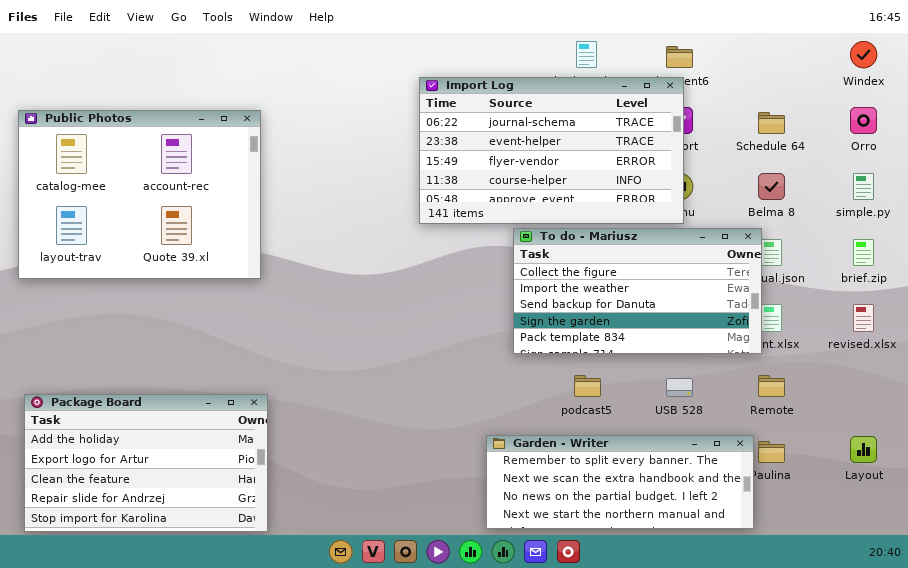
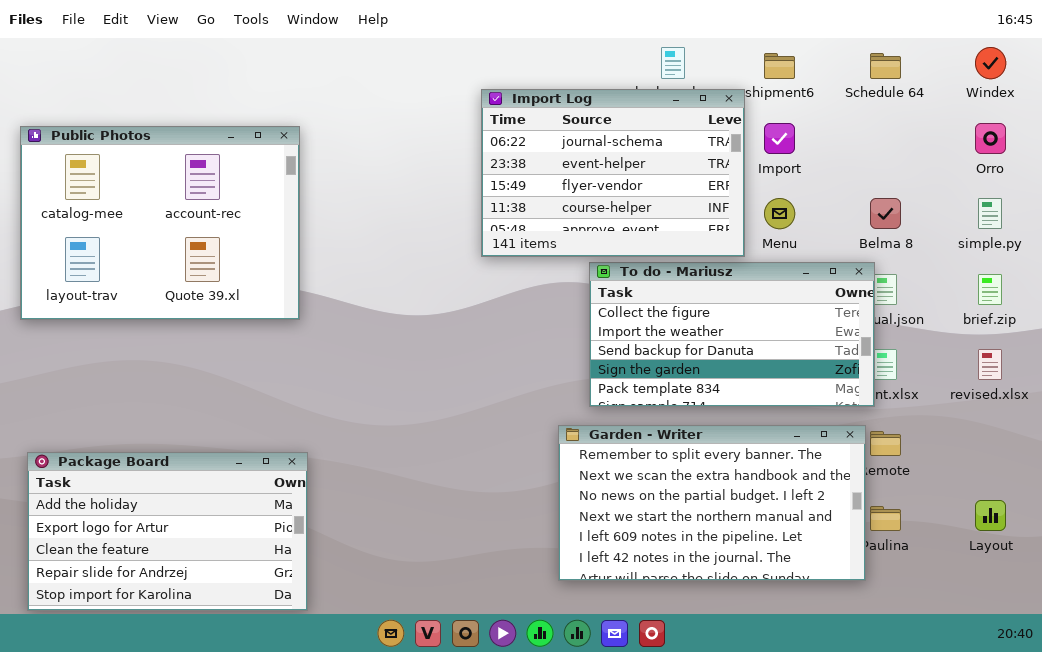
Import Log: [419,77,684,224] -> [481,89,745,257], resized
Schedule 64: [758,112,785,134] -> [870,53,901,79], moved
Garden - Writer: [486,435,754,529] -> [558,425,866,581], moved, resized

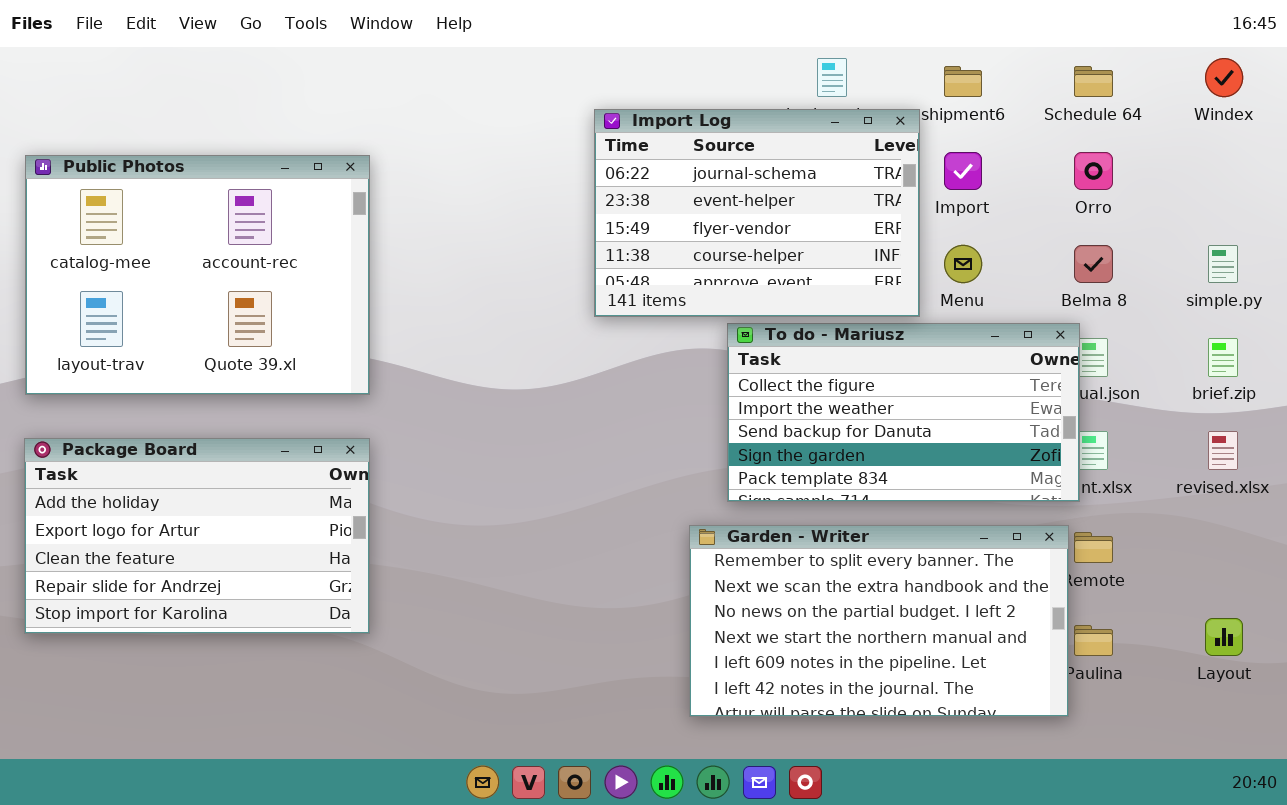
Orro: [975,123,1006,154] -> [1074,152,1113,190], moved
Package Board: [27,452,308,611] -> [24,438,370,634], moved

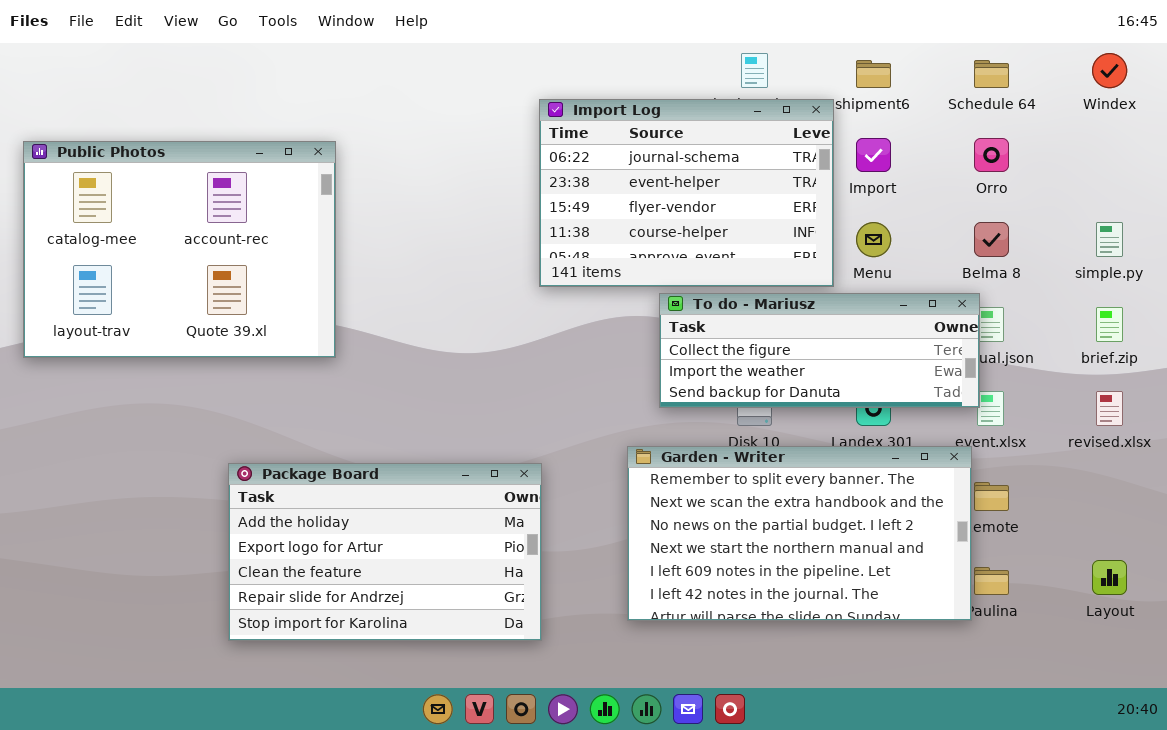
To do - Mariusz: [727,323,1080,502] -> [659,293,980,408], resized
Package Board: [24,438,370,634] -> [228,463,542,641], moved
Garden - Writer: [689,525,1069,717] -> [627,446,972,621], moved

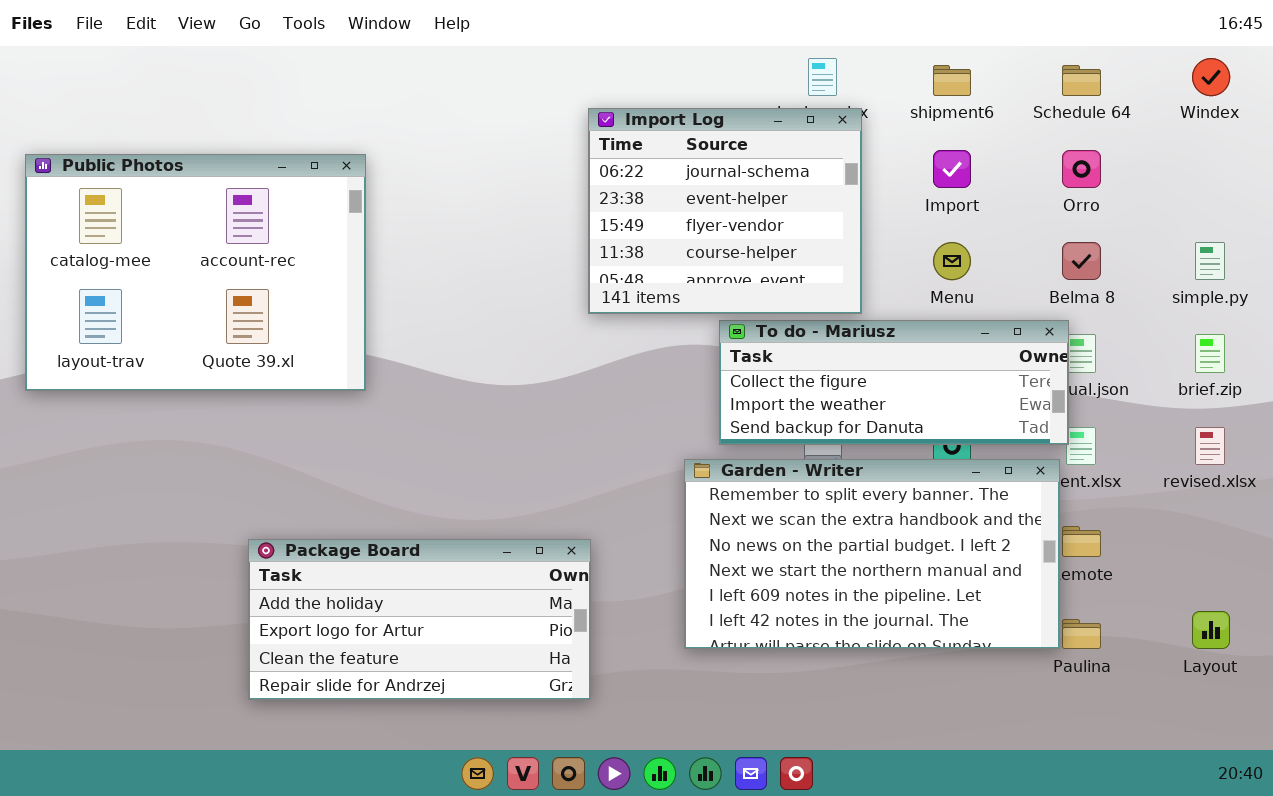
Import Log: [539,99,834,287] -> [588,108,862,314], resized
Garden - Writer: [627,446,972,621] -> [684,459,1060,649], moved
Package Board: [228,463,542,641] -> [248,539,591,700], resized

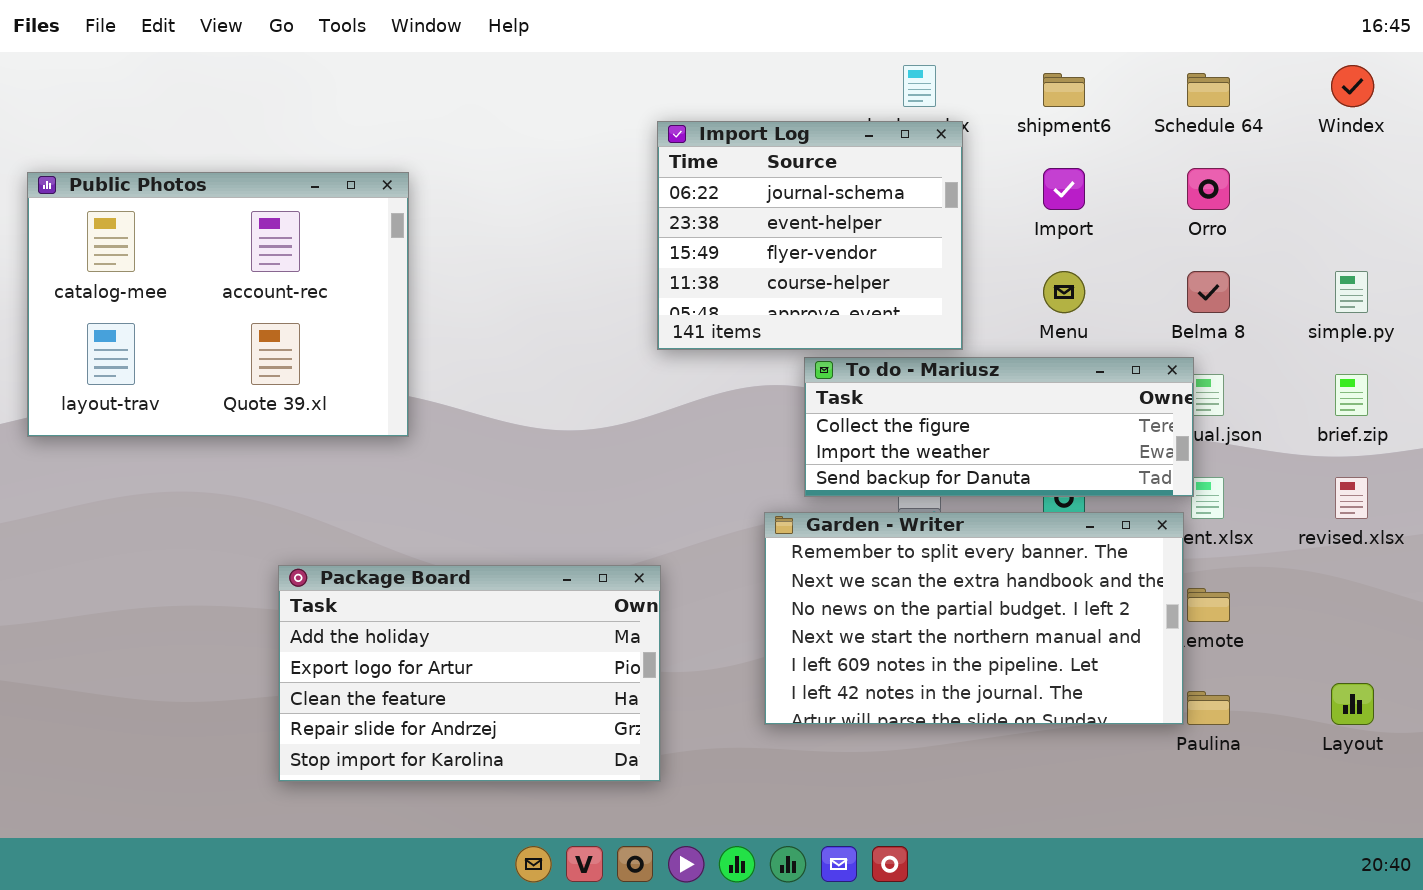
Package Board: [248,539,591,700] -> [278,565,661,782], resized

